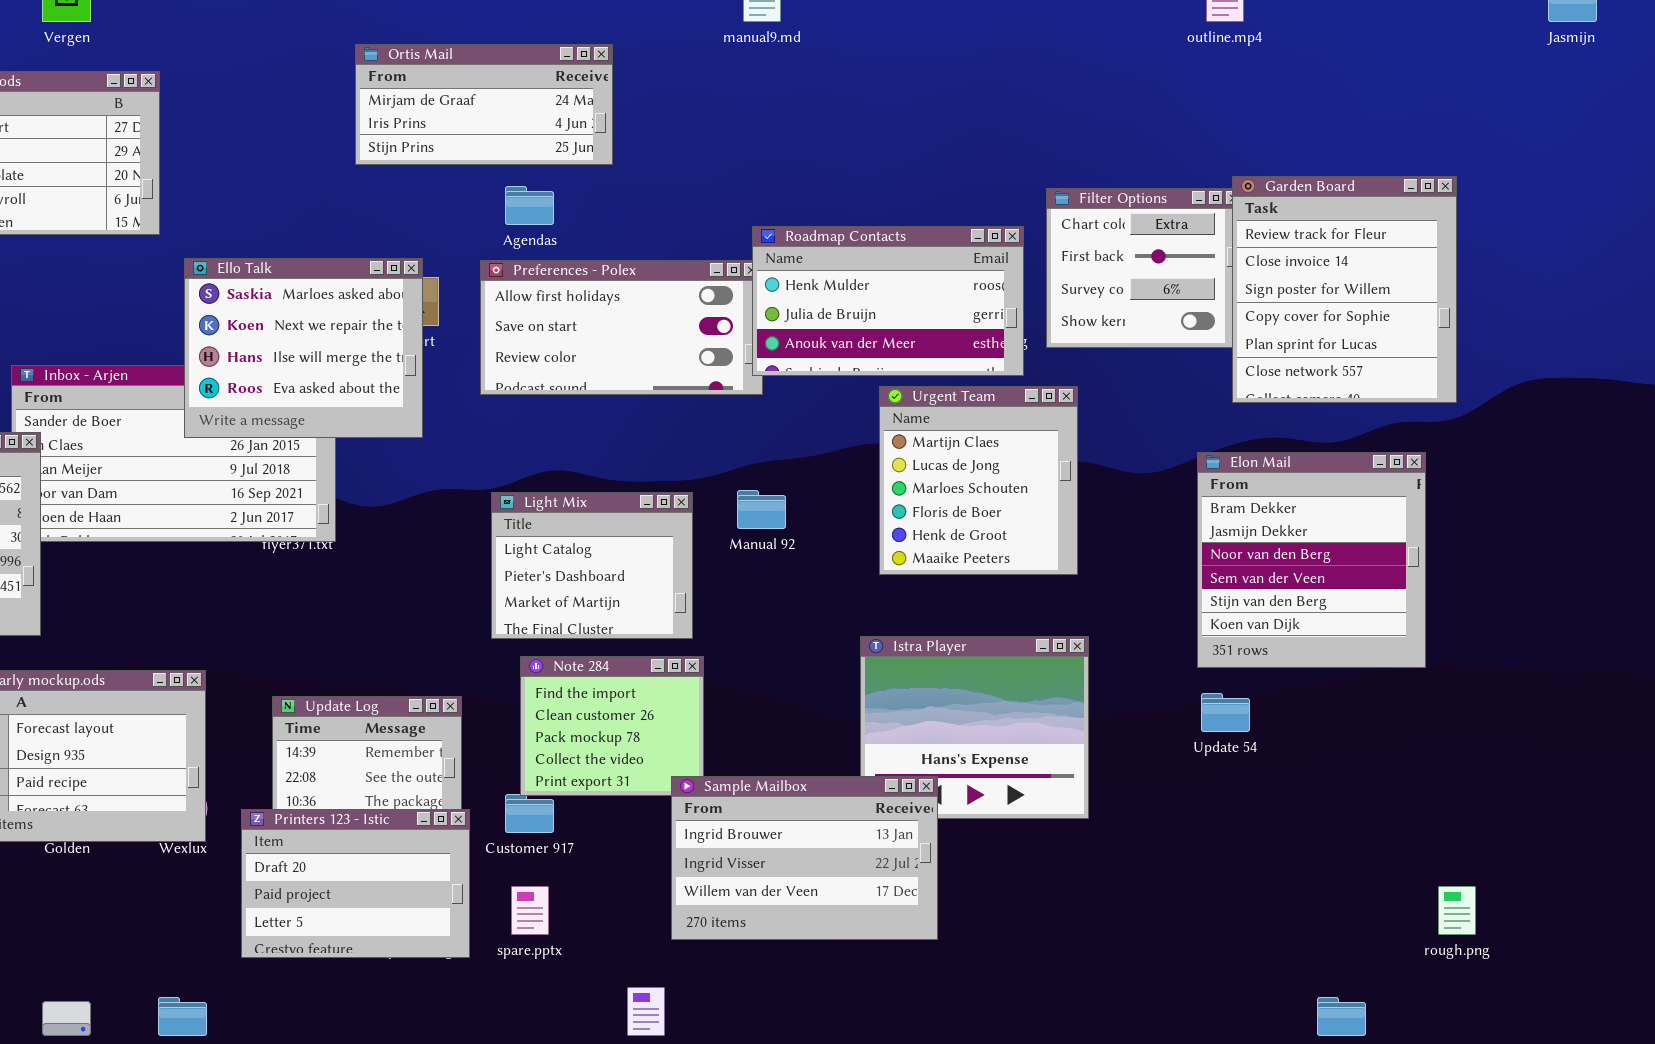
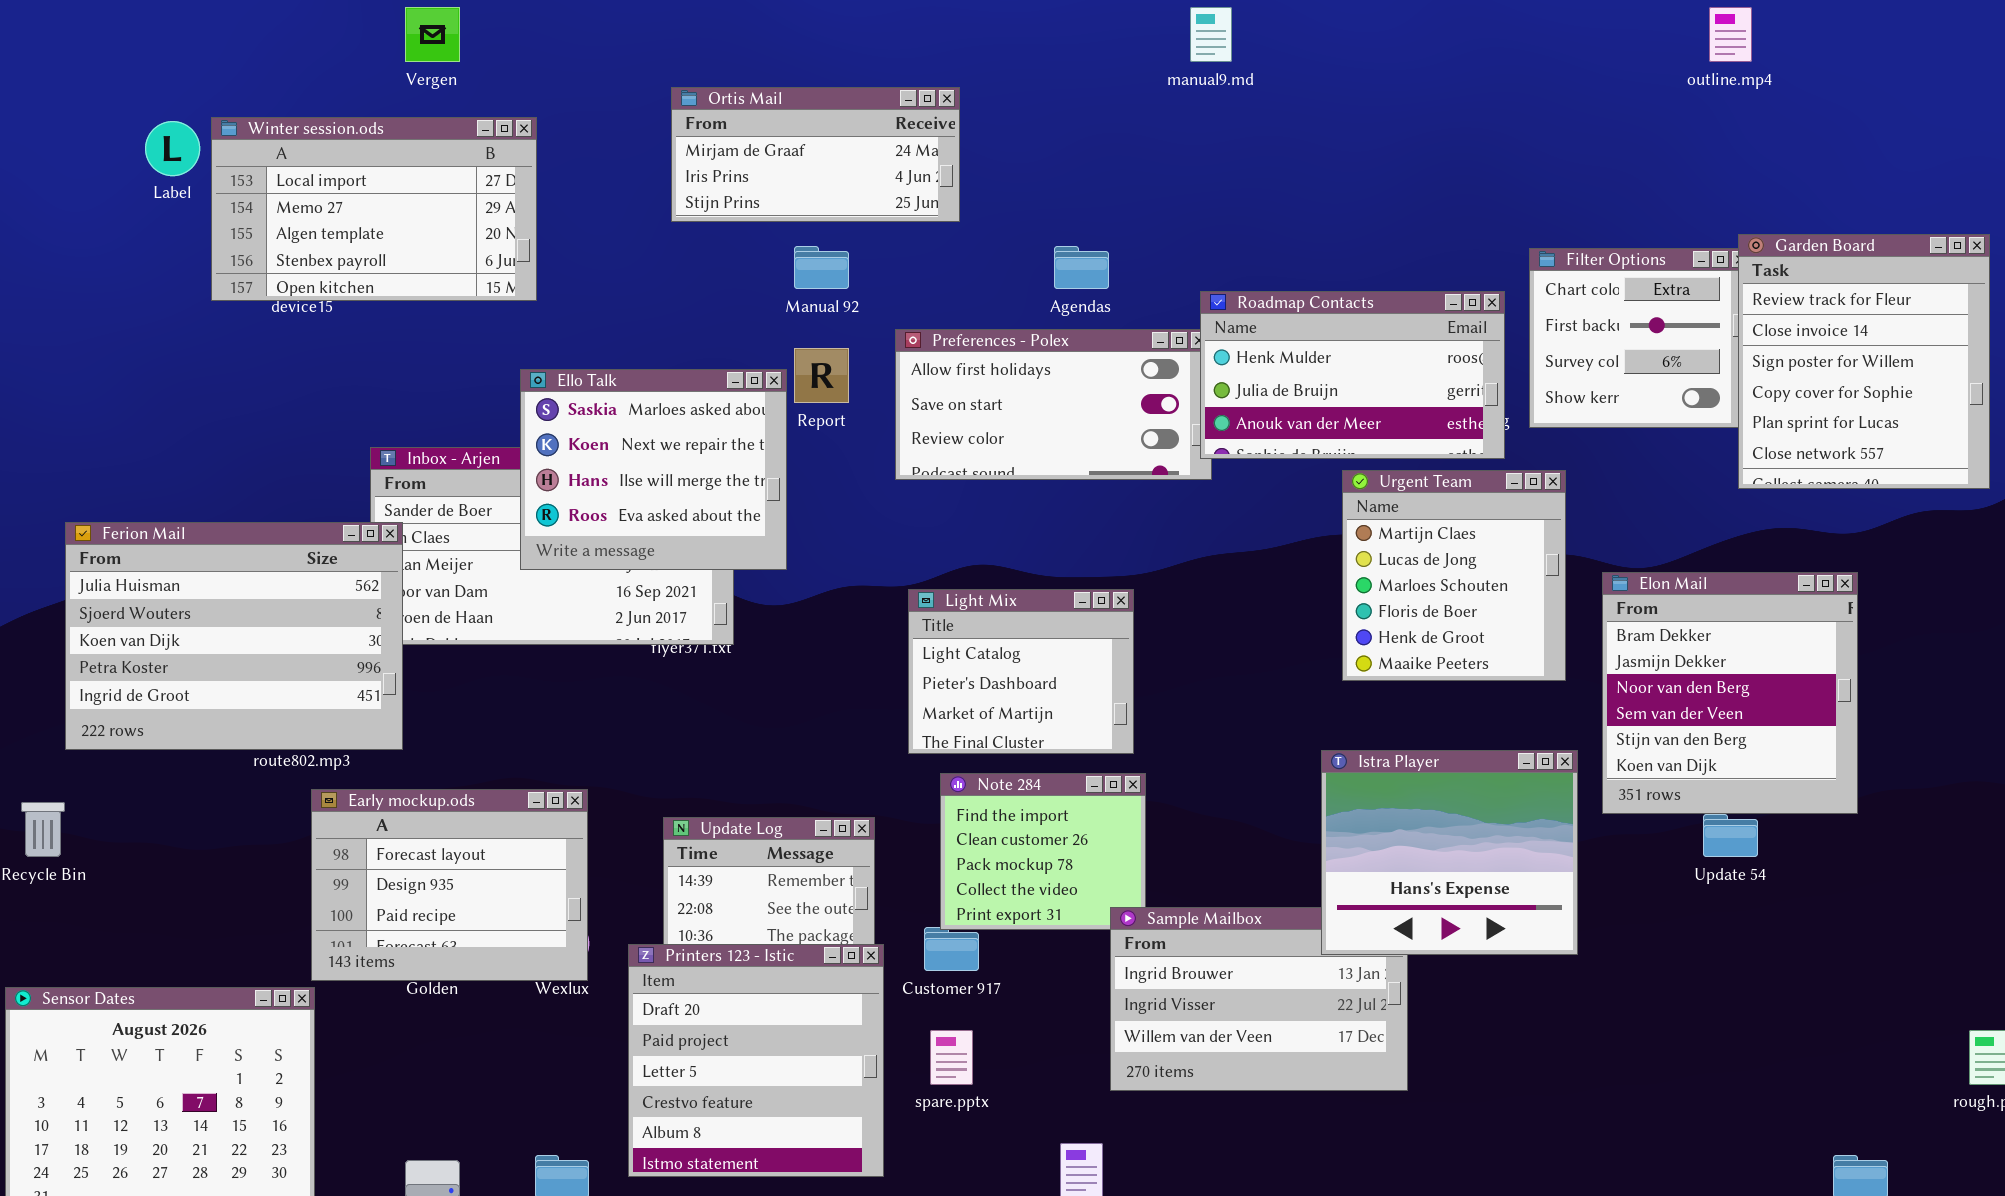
Ortis Mail: [355,44,613,165] -> [671,87,960,222], moved
Agendas: [505,186,554,225] -> [1054,246,1109,289], moved
Ello Talk: [184,258,423,438] -> [520,369,787,570], moved
Elon Mail: [1197,452,1426,668] -> [1602,572,1858,814], moved
Manual 92: [737,490,786,529] -> [794,246,849,289], moved
Istra Player: [860,636,1089,819] -> [1321,750,1578,955], raised
Printers 123 - Istic: [241,809,470,958] -> [628,944,884,1177], resized

